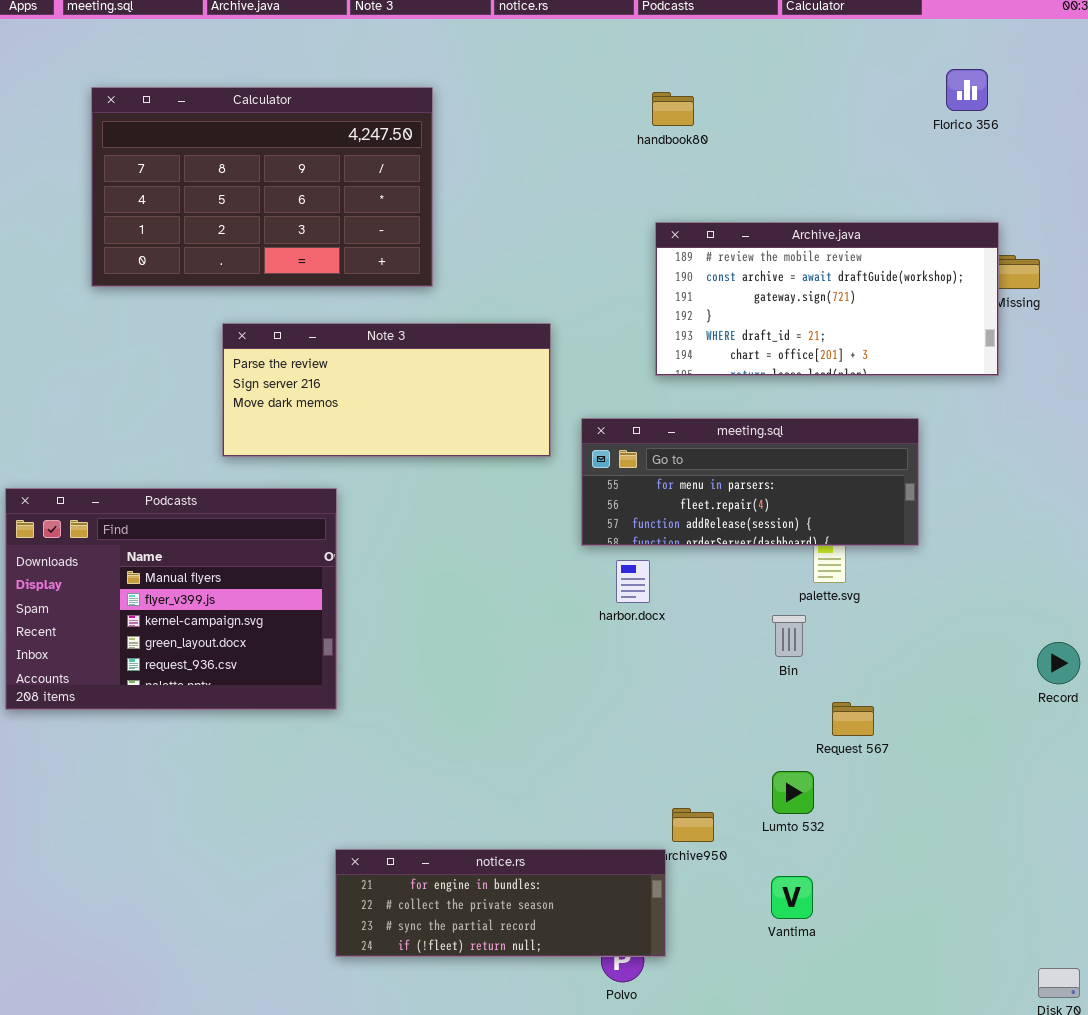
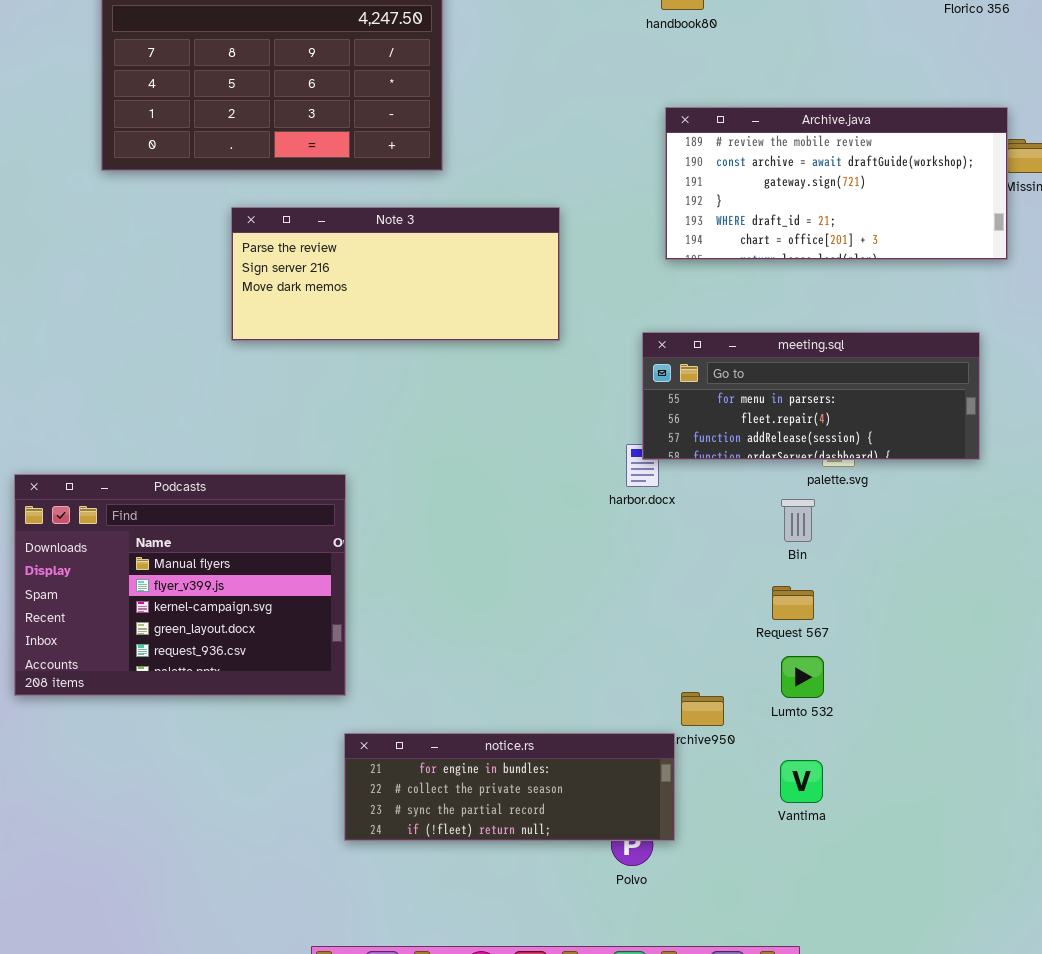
meeting.sql: [581,418,919,546] -> [642,332,980,460], moved
Podcasts: [5,488,337,710] -> [14,474,346,696], moved
Request 567: [832,702,874,736] -> [772,586,814,620], moved

